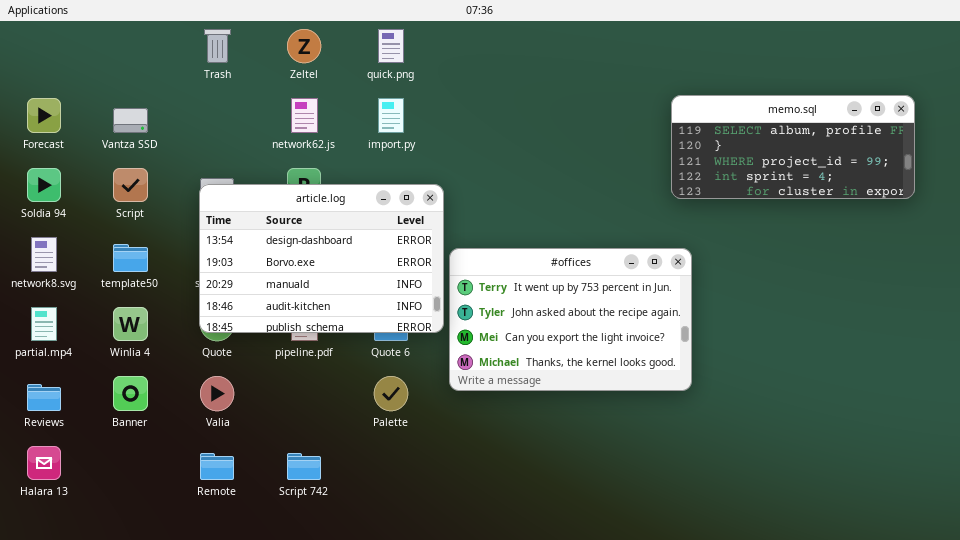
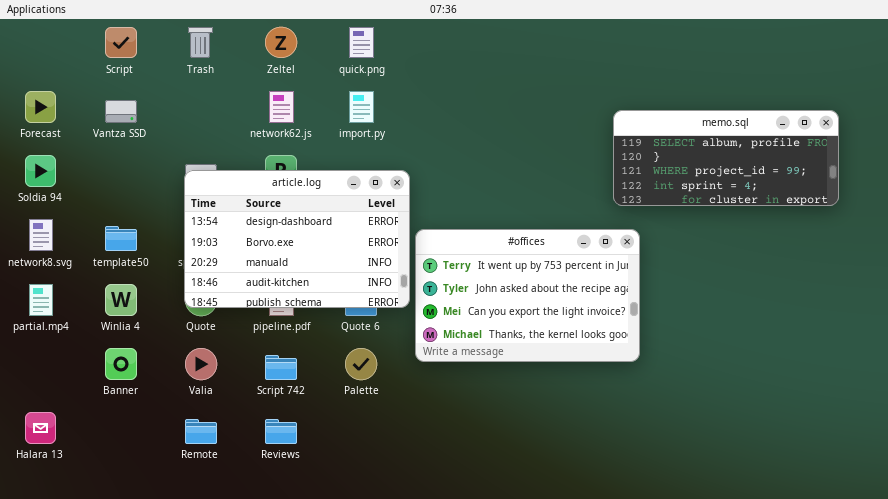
memo.sql: [671,95,915,199] -> [613,110,839,206], moved
Script: [113,168,148,202] -> [105,27,137,58], moved
Reviews: [27,384,61,411] -> [265,419,297,444], moved
Script 742: [287,453,321,480] -> [265,355,297,380], moved

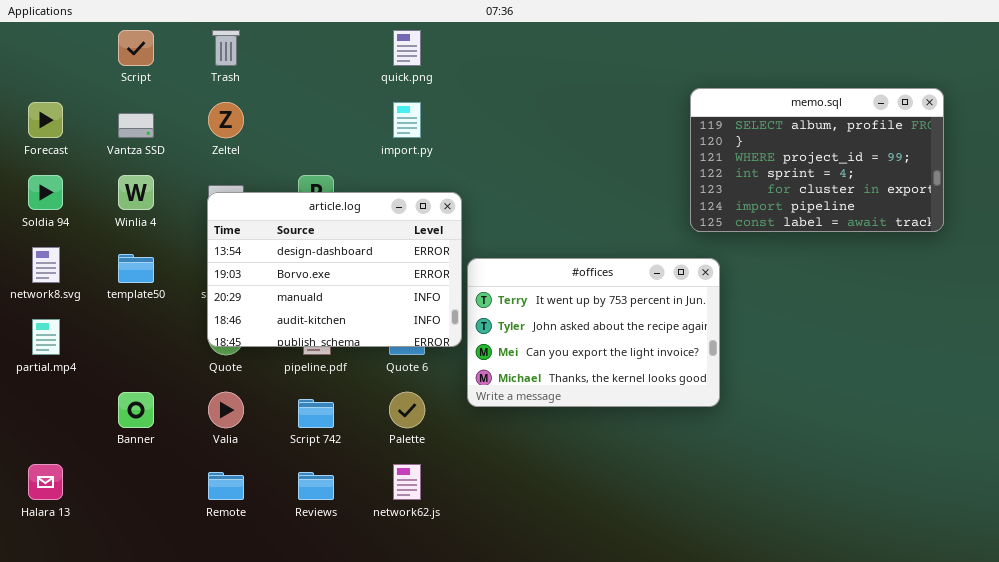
Zeltel: [265,27,297,58] -> [208,102,244,138], moved
network62.js: [269,91,294,123] -> [393,464,421,500], moved
memo.sql: [613,110,839,206] -> [690,88,944,232], resized
Winlia 4: [105,284,137,316] -> [118,175,154,210], moved

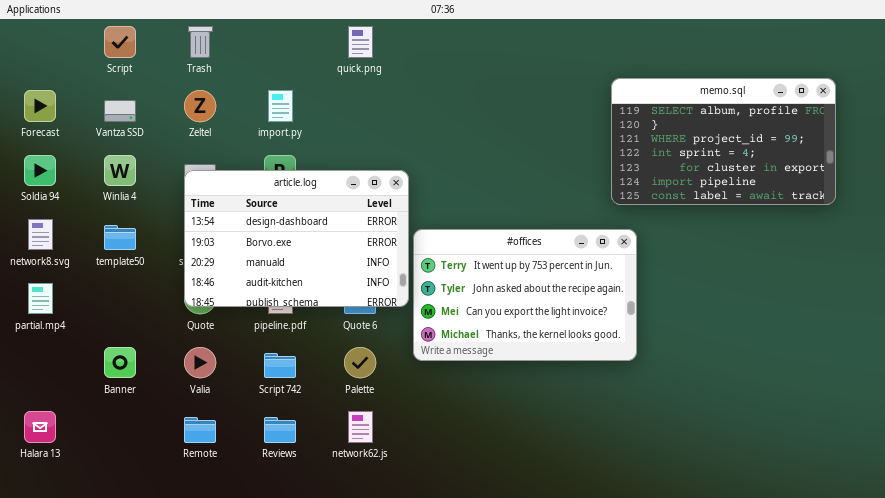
import.py: [393,102,421,138] -> [268,90,293,122], moved

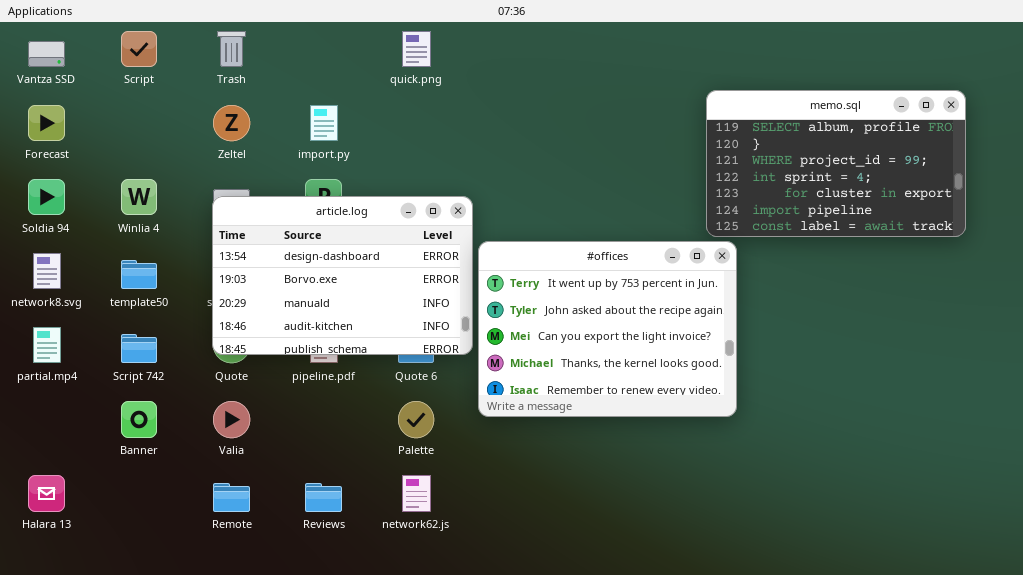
Vantza SSD: [104,100,136,122] -> [28,41,65,67], moved
#offices: [413,229,637,361] -> [478,241,737,417], resized
Script 742: [264,353,296,378] -> [121,334,157,363], moved

